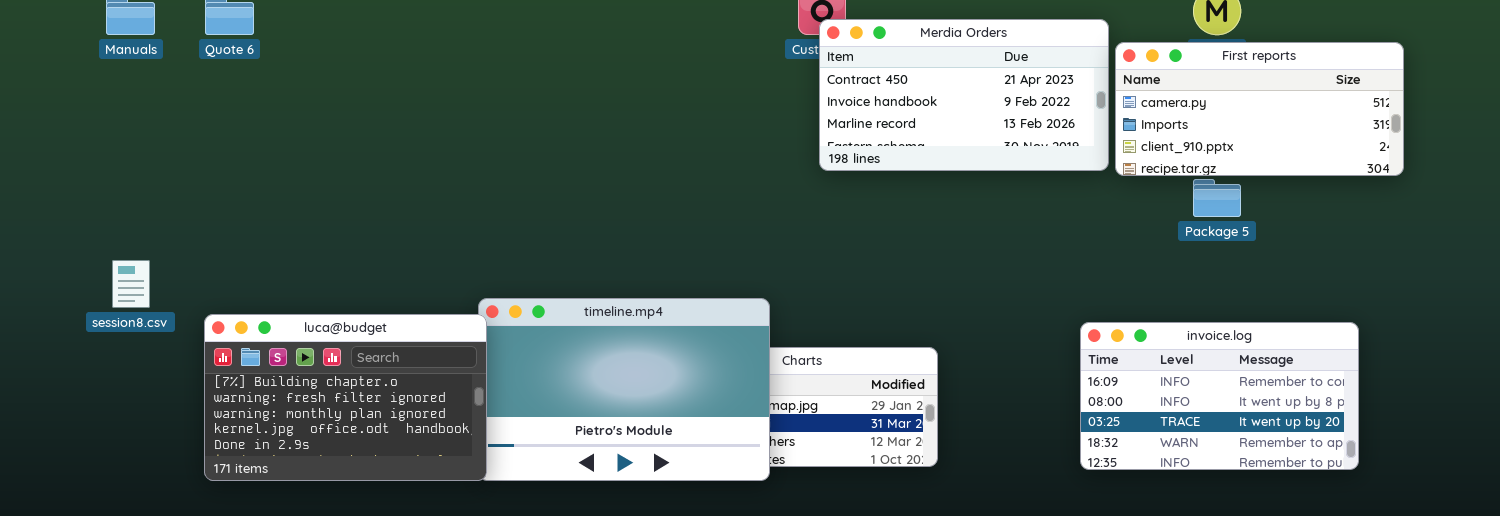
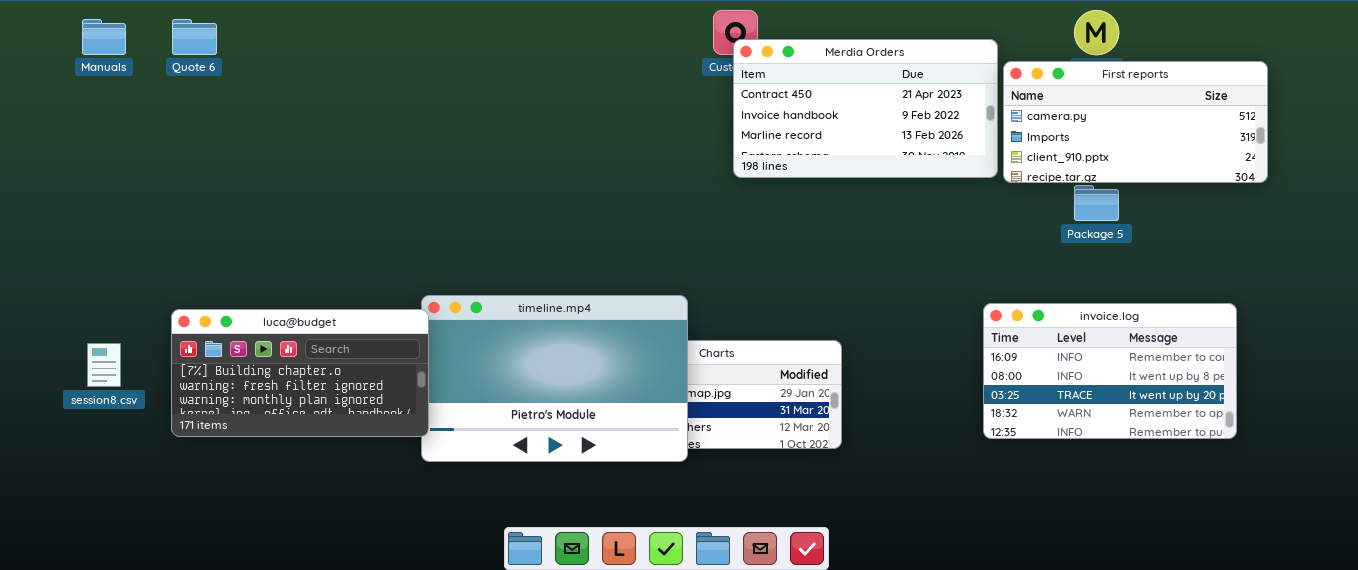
session8.csv: [112,260,150,308] -> [87,343,121,387], moved
luca@budget: [204,314,487,481] -> [171,309,429,437], resized
invoice.log: [1080,322,1359,470] -> [983,303,1237,439], moved

